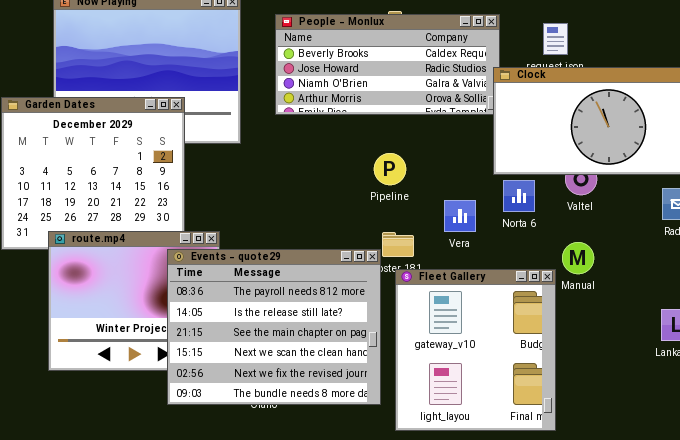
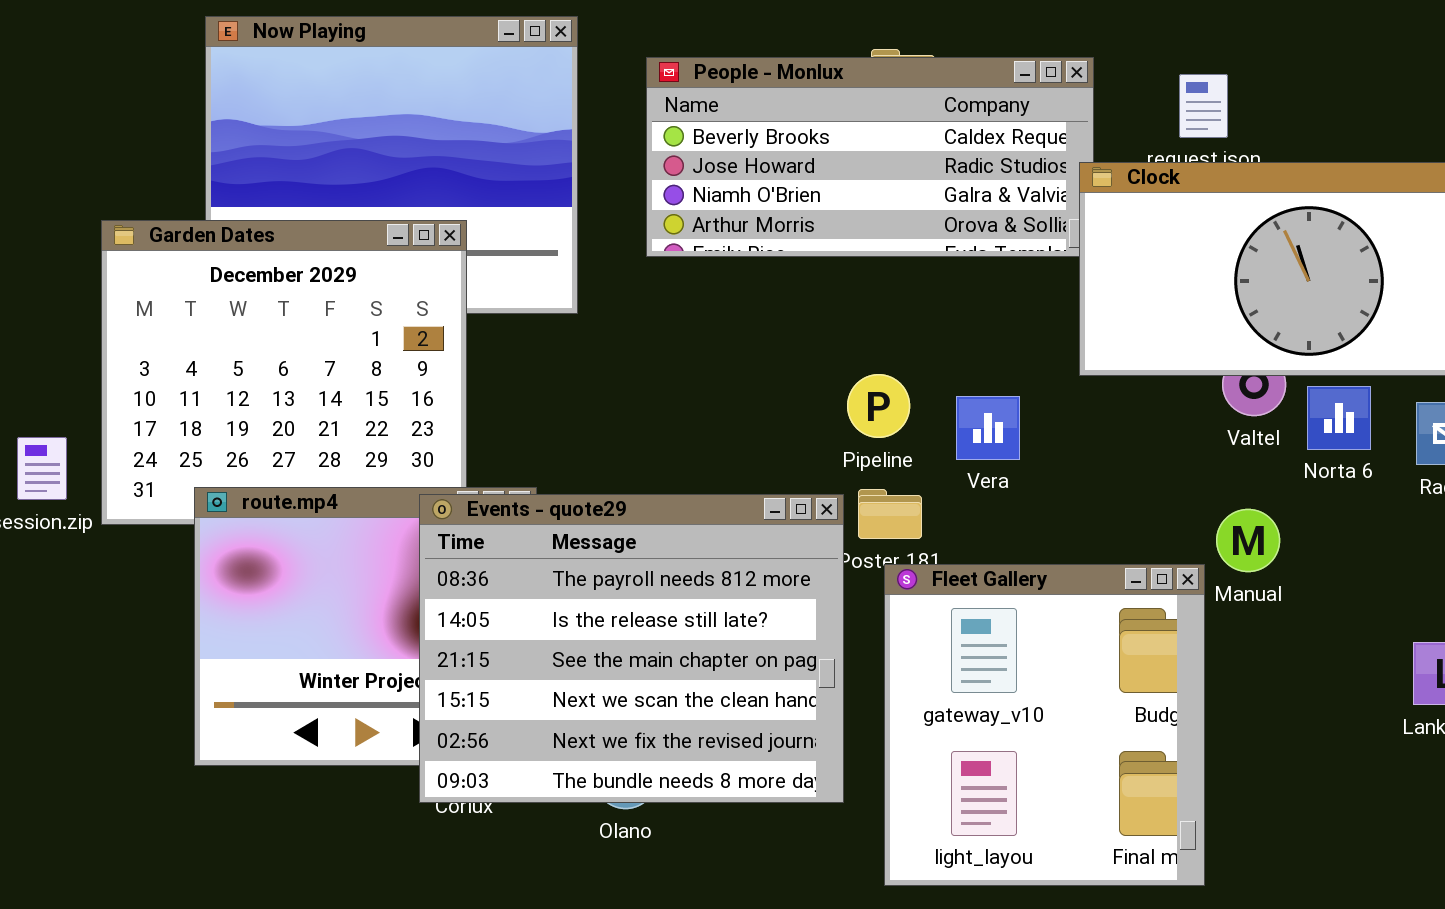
Pipeline: [374,153,406,185] -> [847,374,910,438], moved
Norta 6: [503,180,535,212] -> [1307,386,1371,450], moved
Vera: [444,200,476,232] -> [956,396,1020,460], moved
Events - quote29: [167,249,381,405] -> [419,494,844,803], moved

